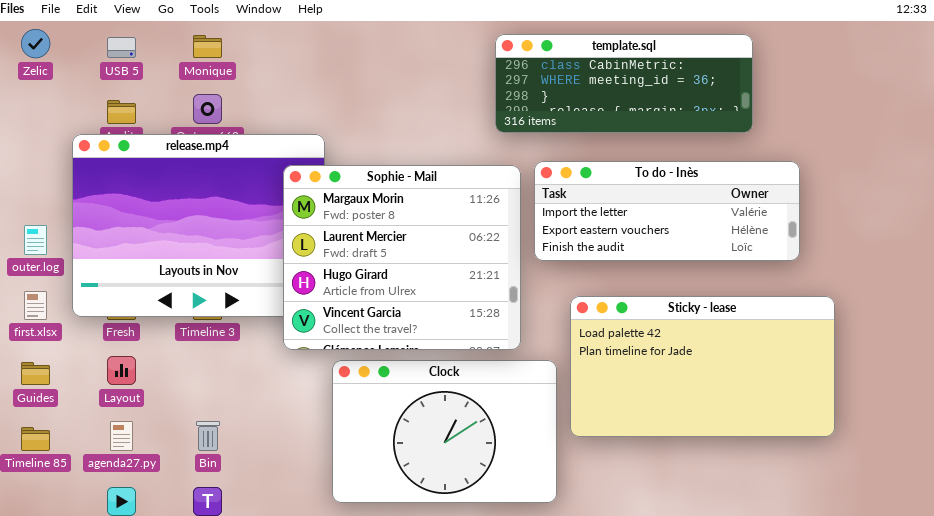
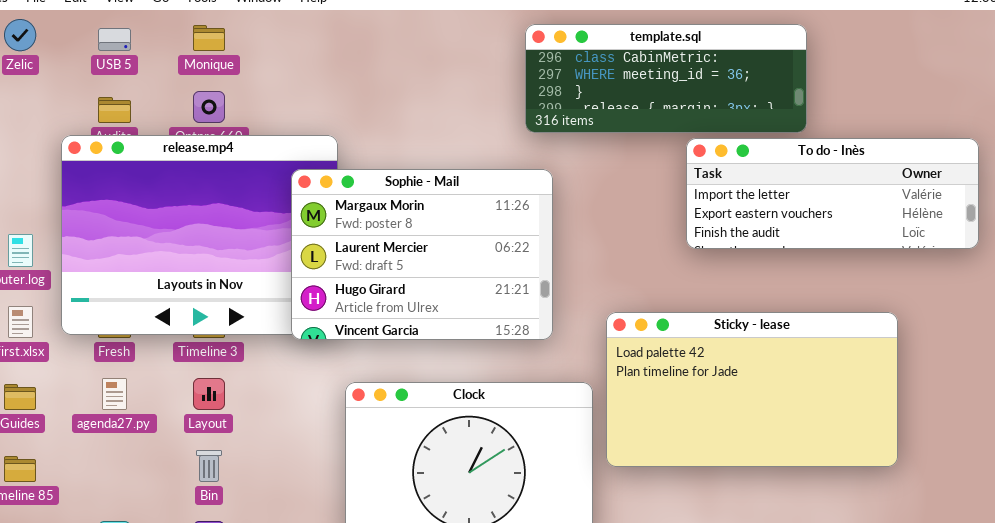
To do - Inès: [534,161,800,261] -> [686,138,979,249], moved
Sophie - Mail: [283,165,521,350] -> [291,169,553,340], resized
Layout: [107,356,136,385] -> [193,378,225,410], moved
agenda27.py: [110,421,133,451] -> [102,378,127,410], moved

